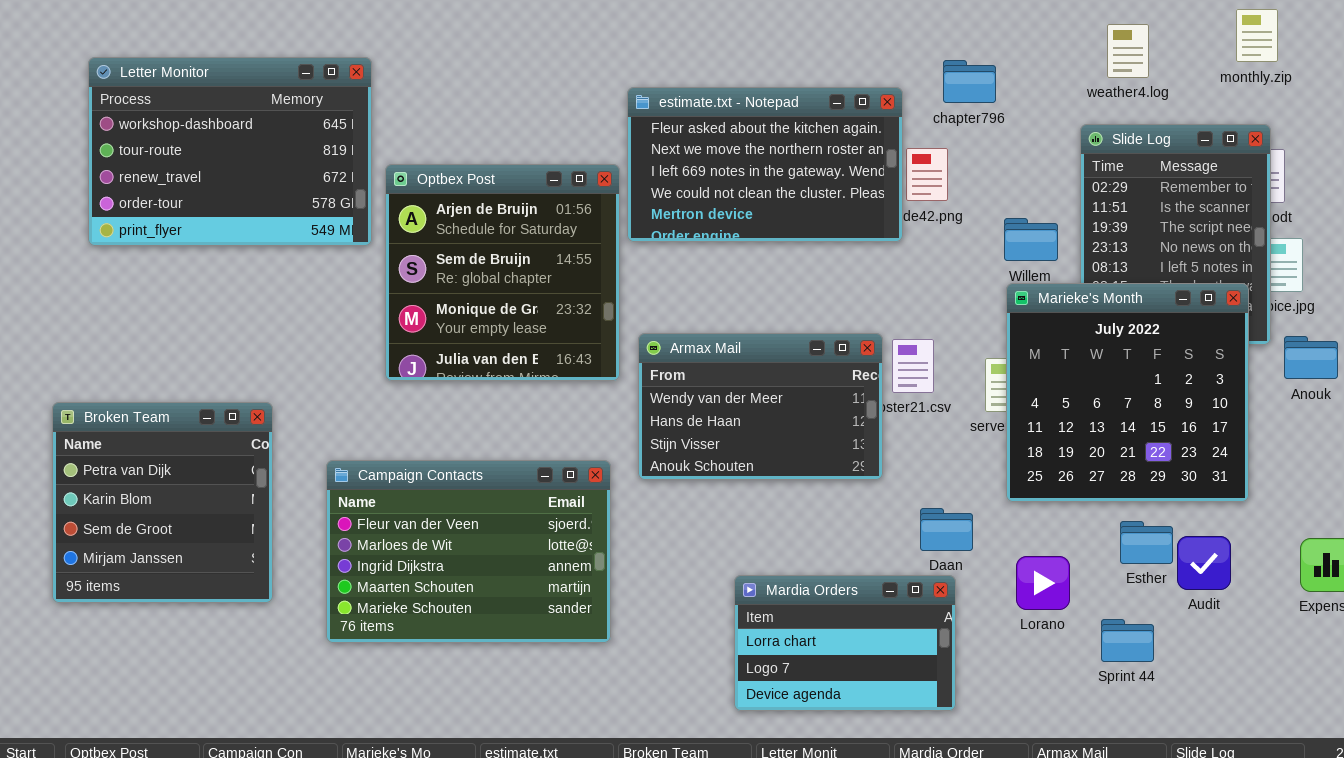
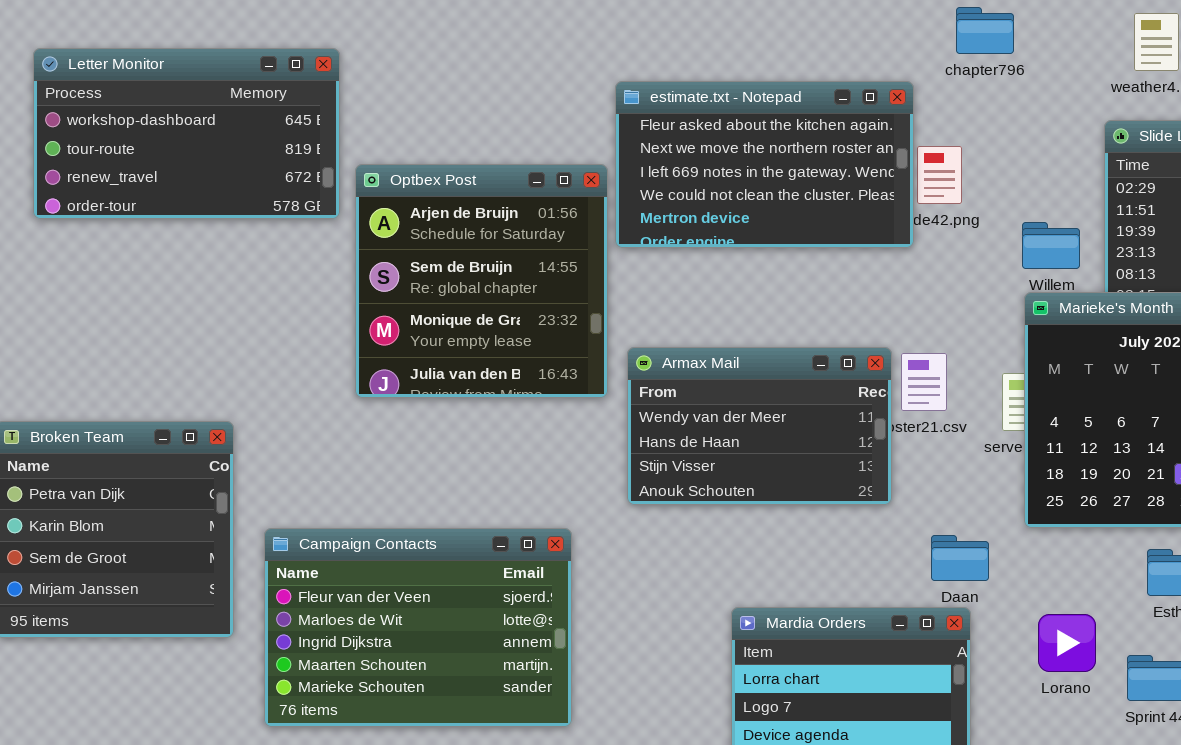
Letter Monitor: [88,57,372,246] -> [33,48,340,219], resized
chapter796: [943,60,996,103] -> [956,7,1014,54], moved
Campaign Contacts: [326,460,611,643] -> [264,528,572,727], moved
Lorano: [1016,556,1070,610] -> [1038,614,1096,672], moved

